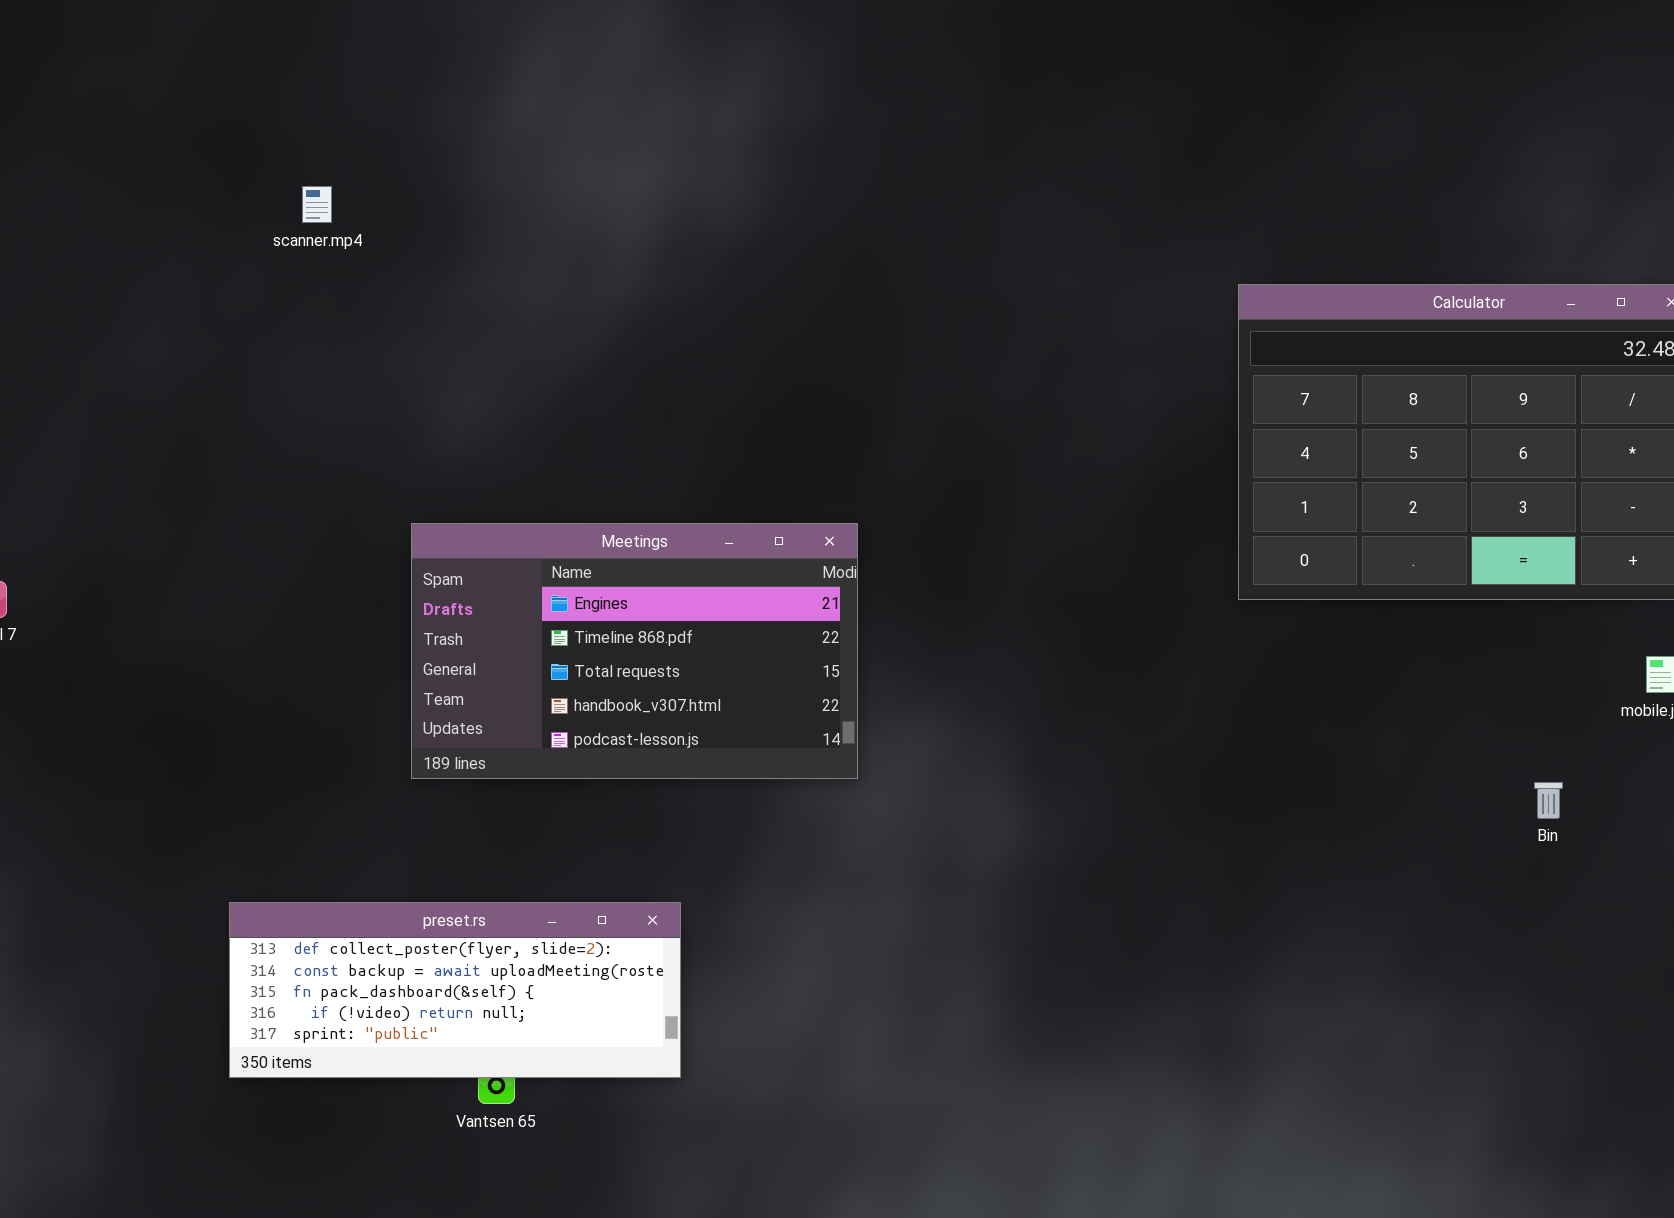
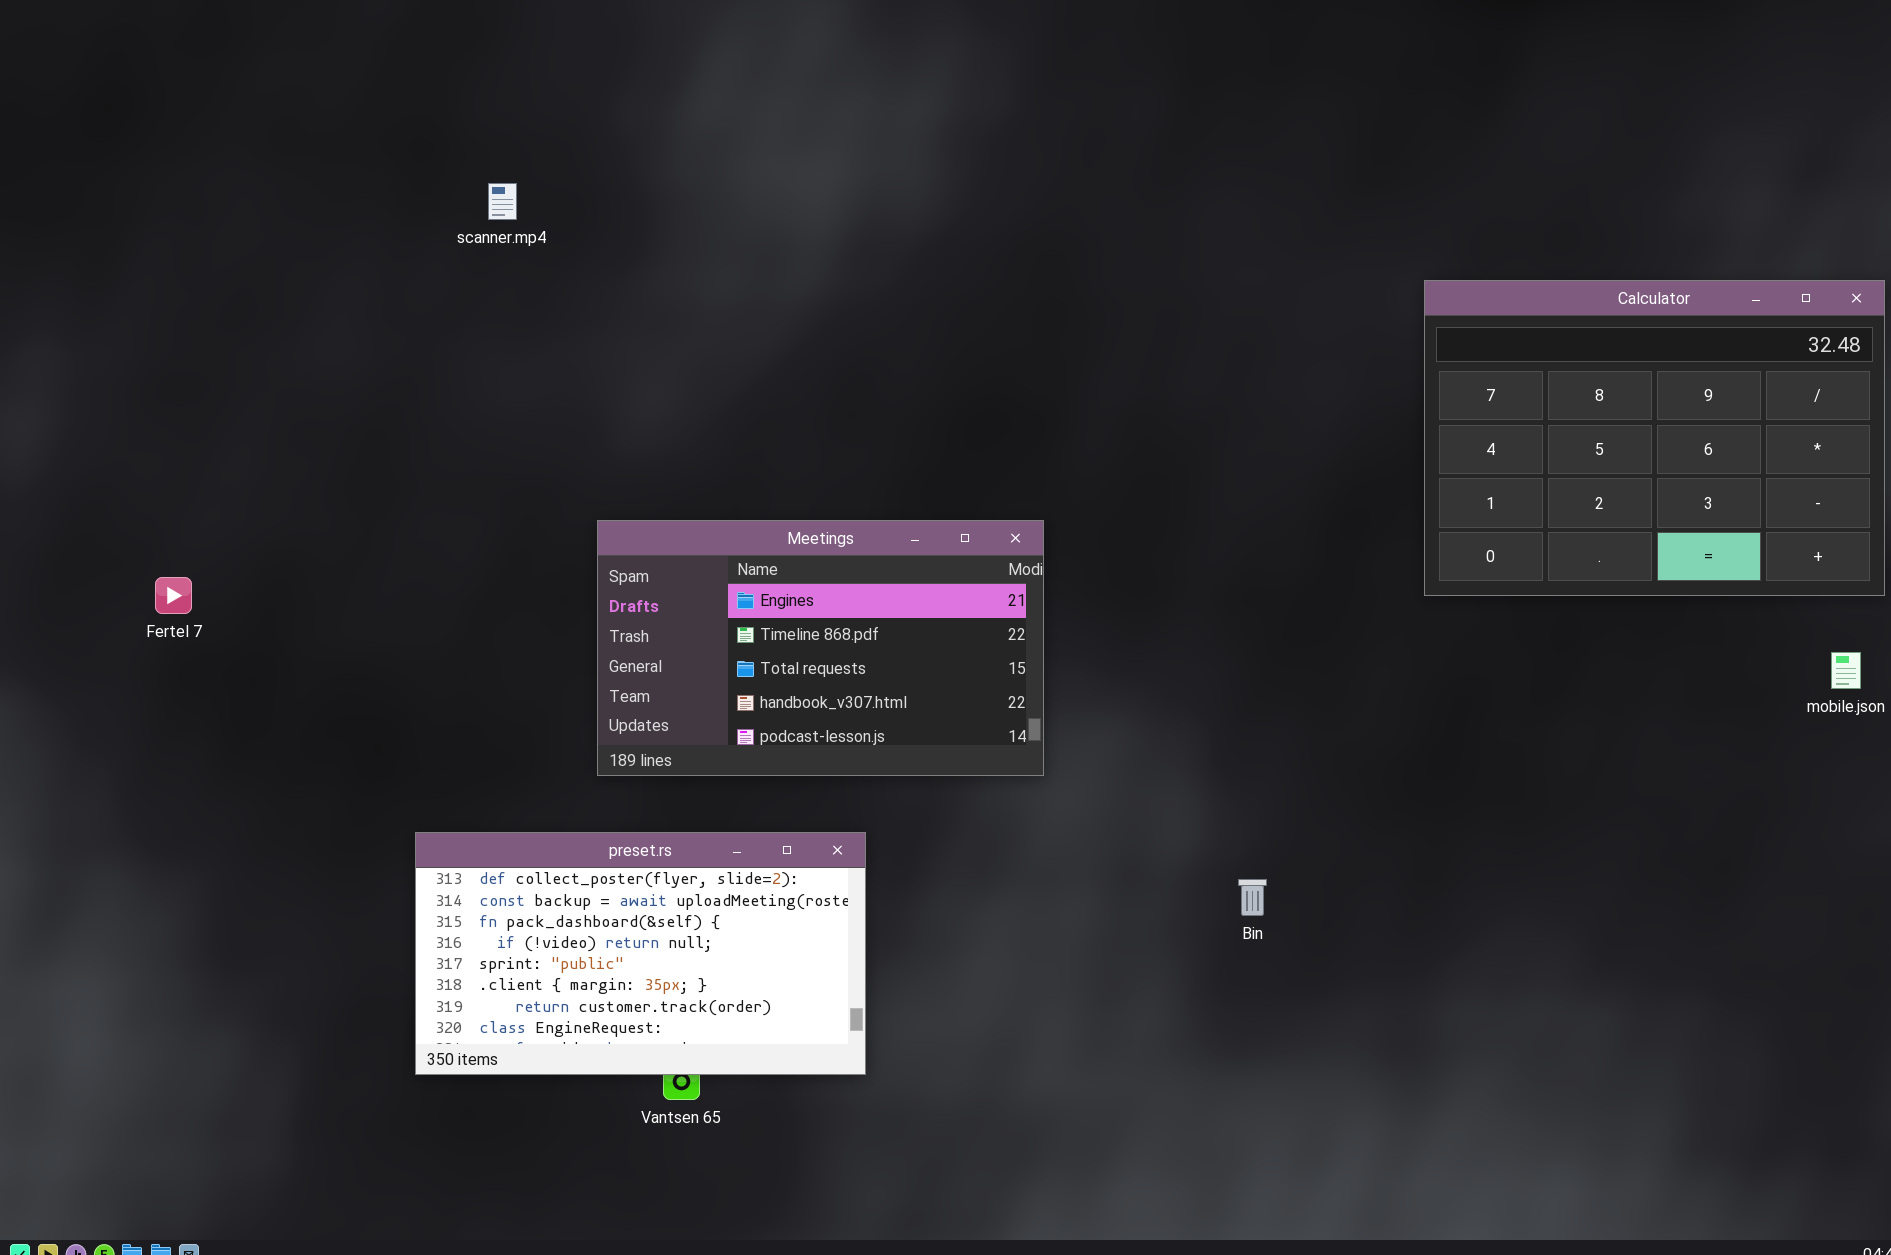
Bin: [1534,782,1563,819] -> [1238,879,1267,916], moved
preset.rs: [229,902,681,1078] -> [415,832,866,1075], resized

